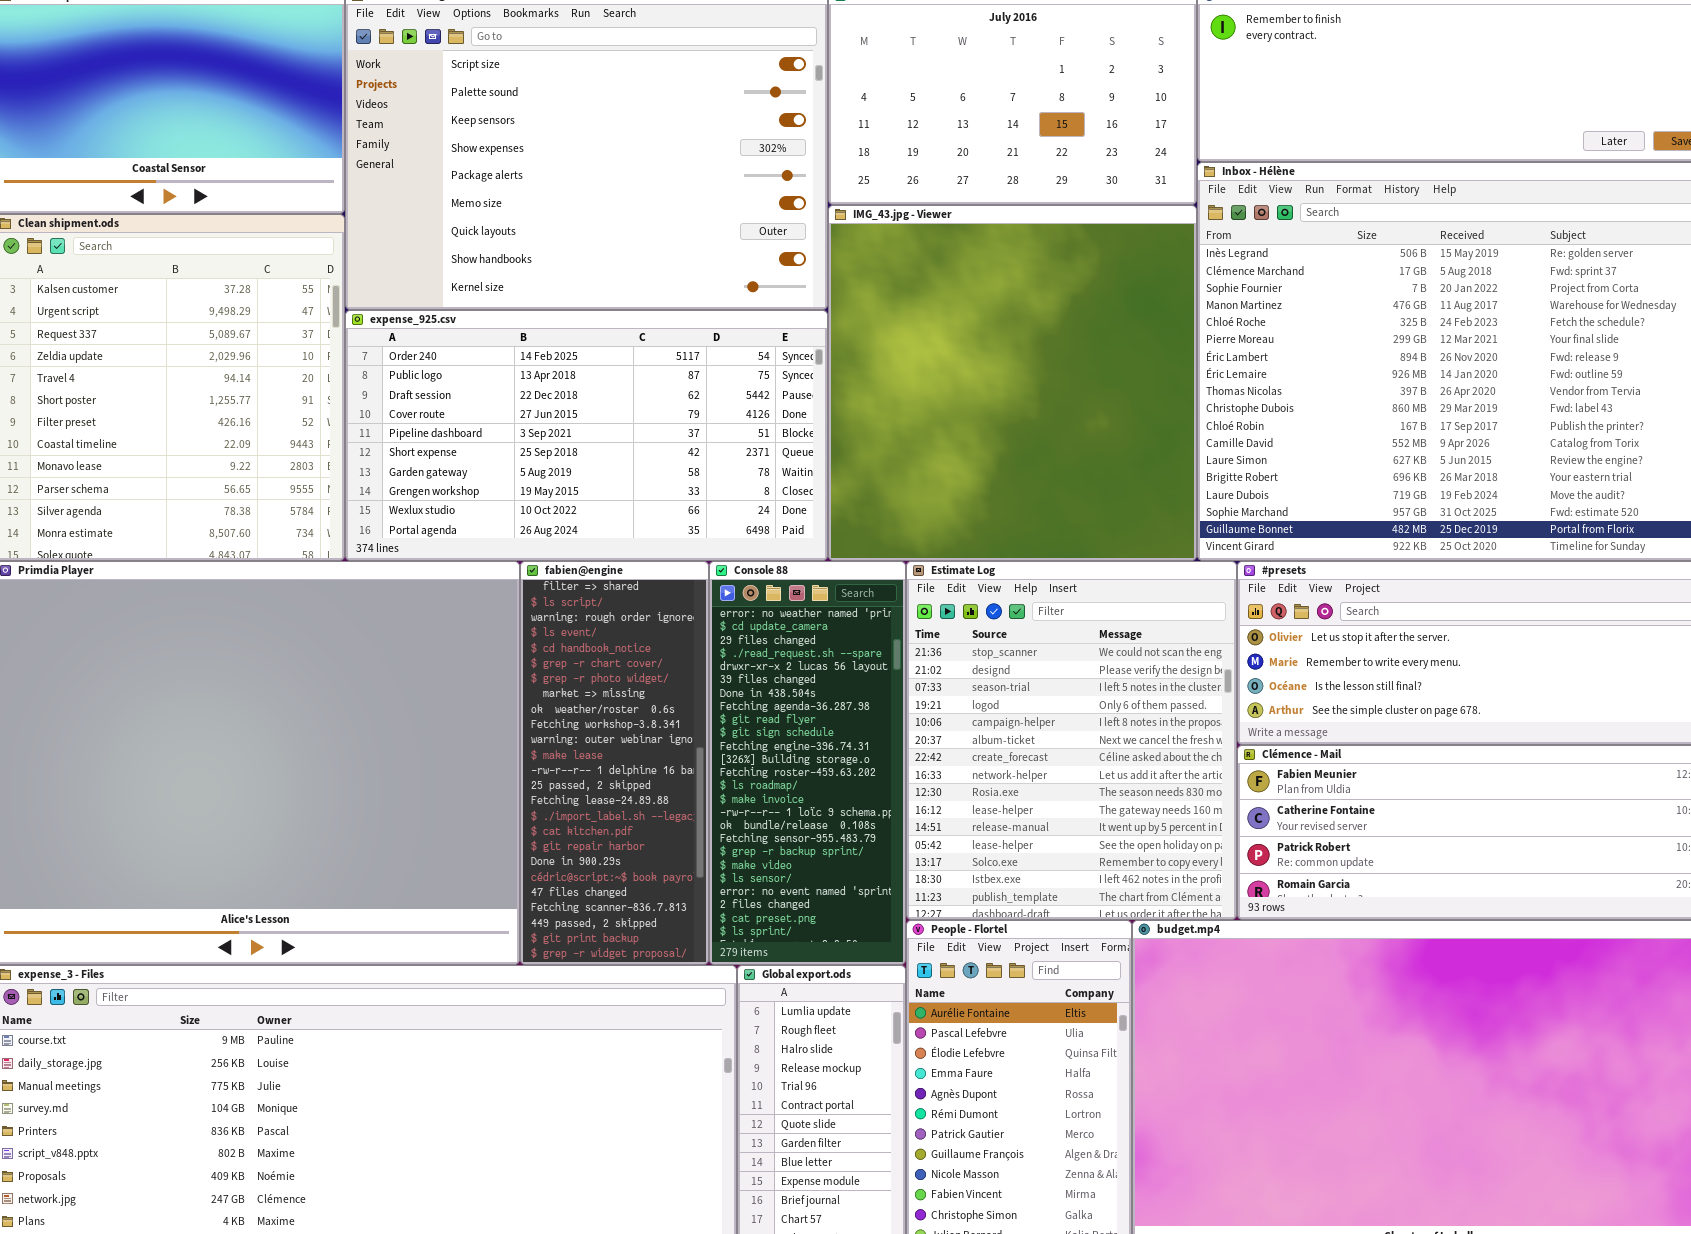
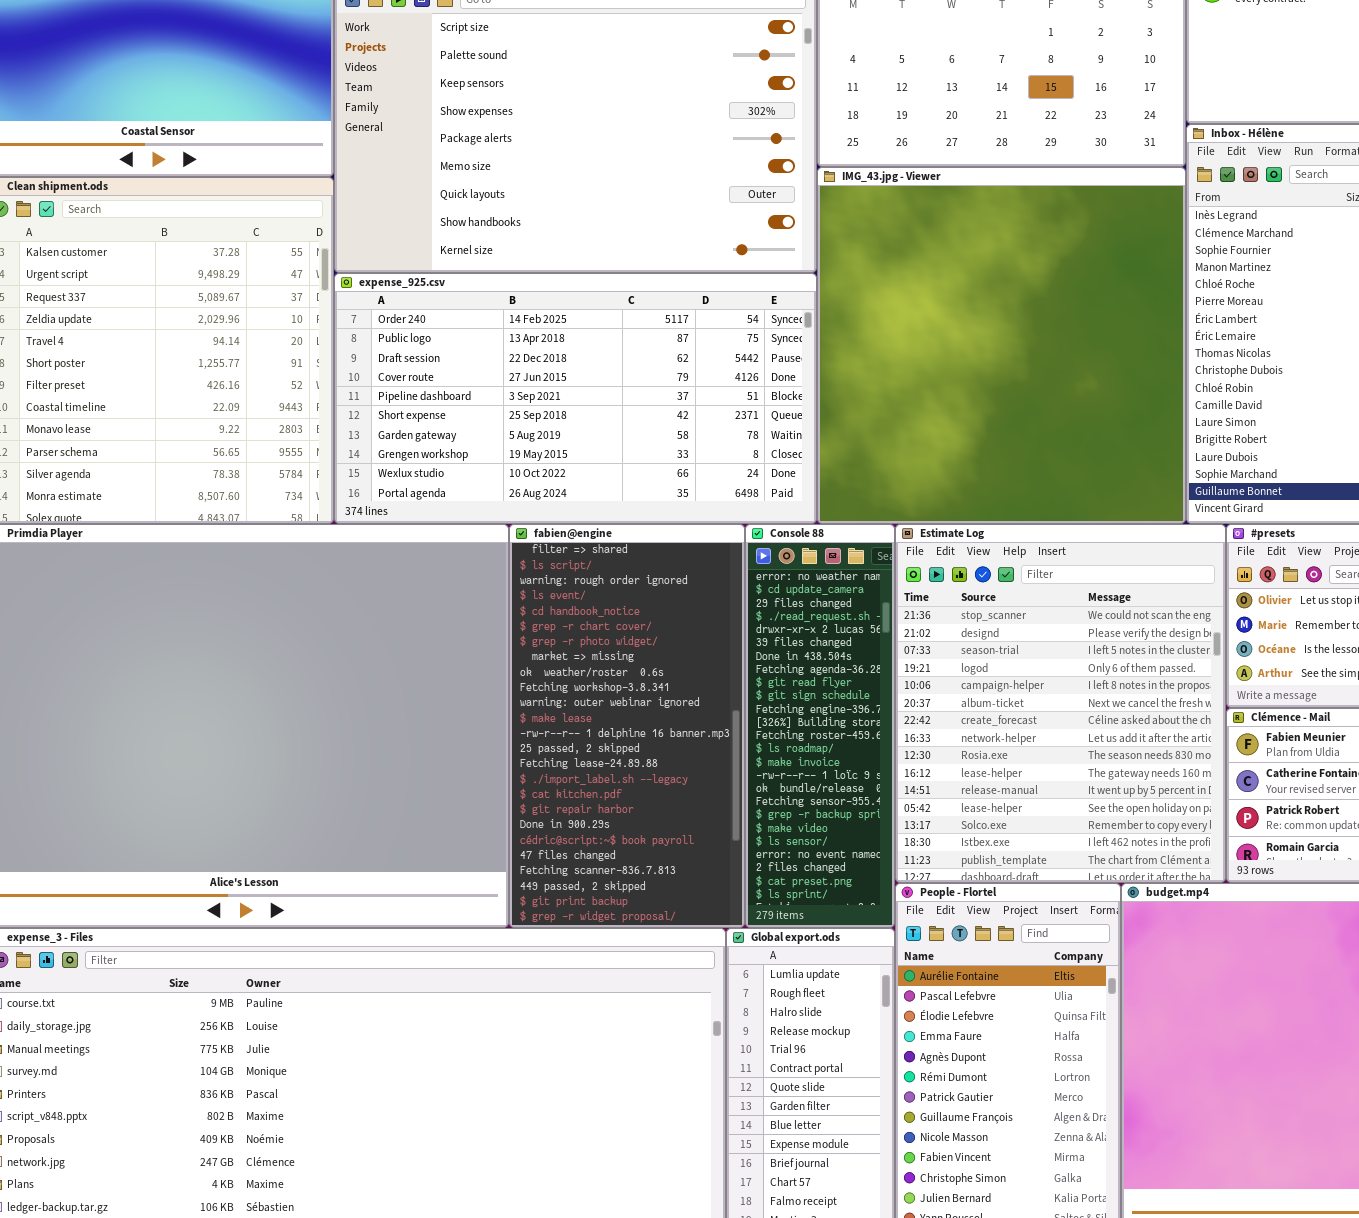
fabien@engine: [520,561,709,965] -> [509,524,745,928], resized
Console 88: [709,561,906,965] -> [745,524,895,928], resized

